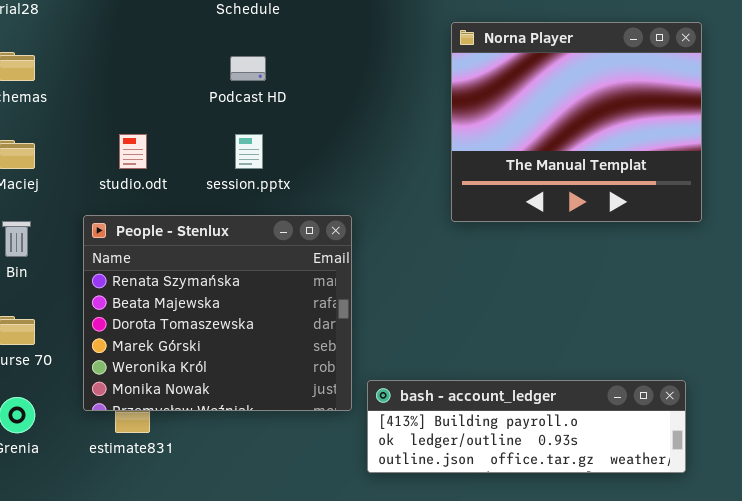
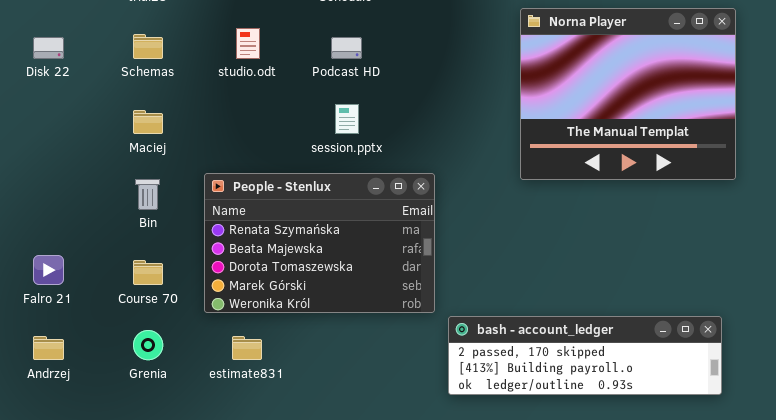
studio.odt: [119,134,147,169] -> [236,28,260,59], moved
People - Stenlux: [83,215,352,411] -> [204,173,435,313], resized
bash - account_ledger: [367,380,686,473] -> [448,316,722,395], scrolled up 1 row

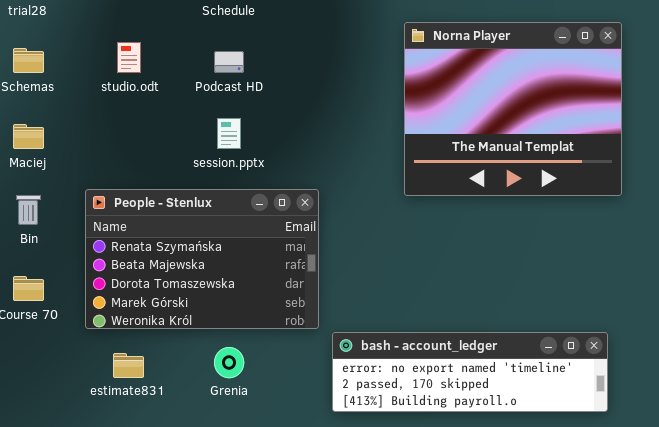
bash - account_ledger: [448,316,722,395] -> [332,332,608,412], scrolled up 1 row
Grenia: [133,330,163,360] -> [214,347,244,378], moved

